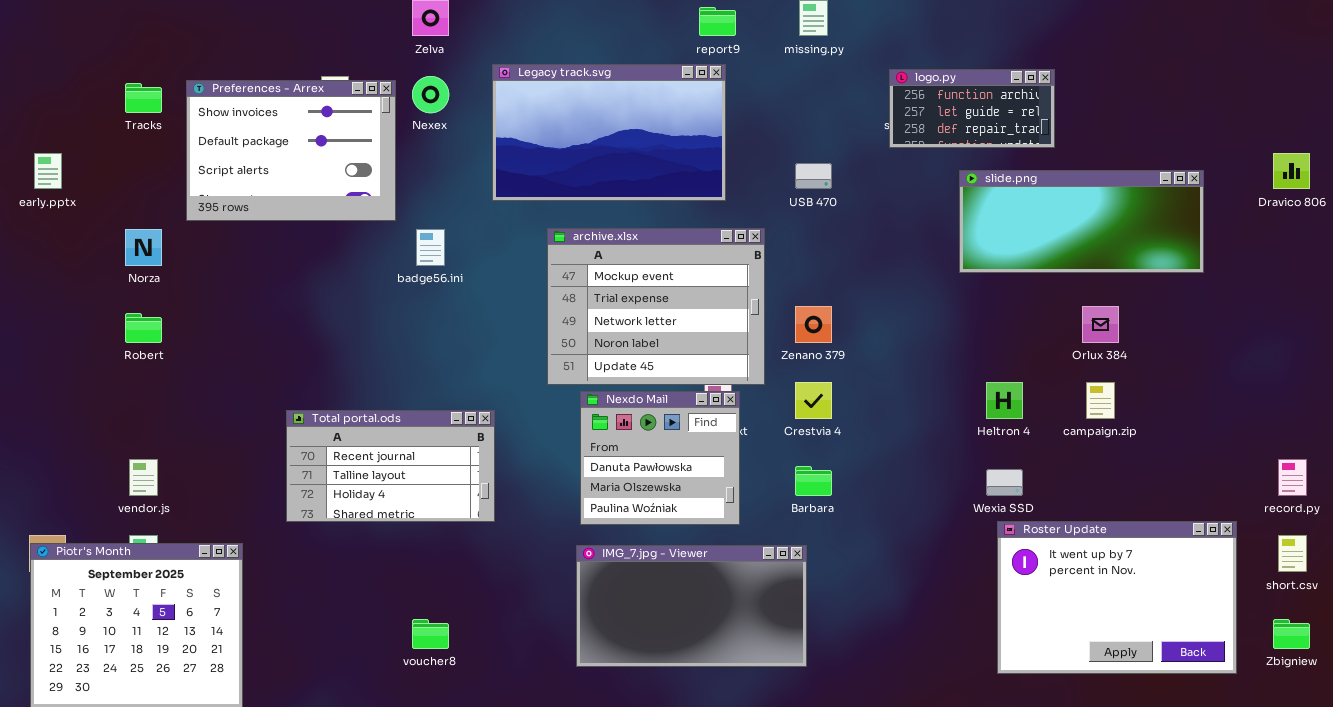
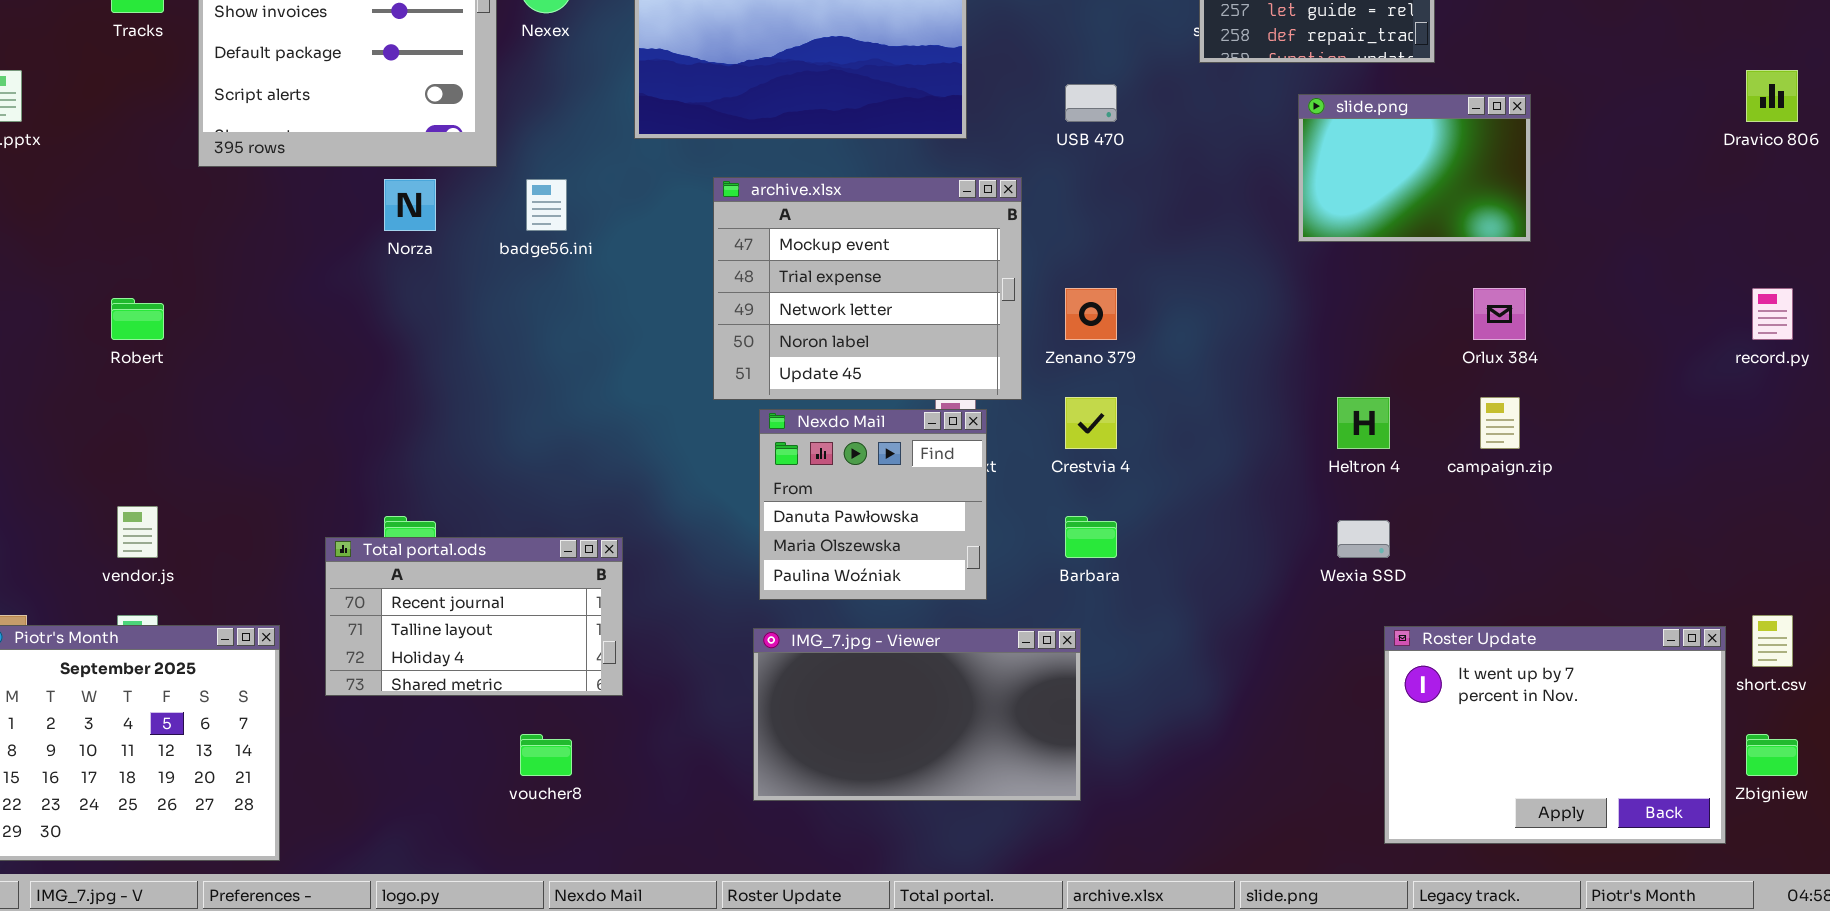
slide.png: [959,170,1204,273] -> [1298,94,1531,242], resized
Norza: [125,229,162,266] -> [384,179,436,231], moved
Total portal.ods: [286,410,495,522] -> [325,537,623,696], moved
record.py: [1278,459,1307,496] -> [1752,288,1793,340], moved
Roster Update: [997,521,1237,674] -> [1384,626,1726,844], moved

